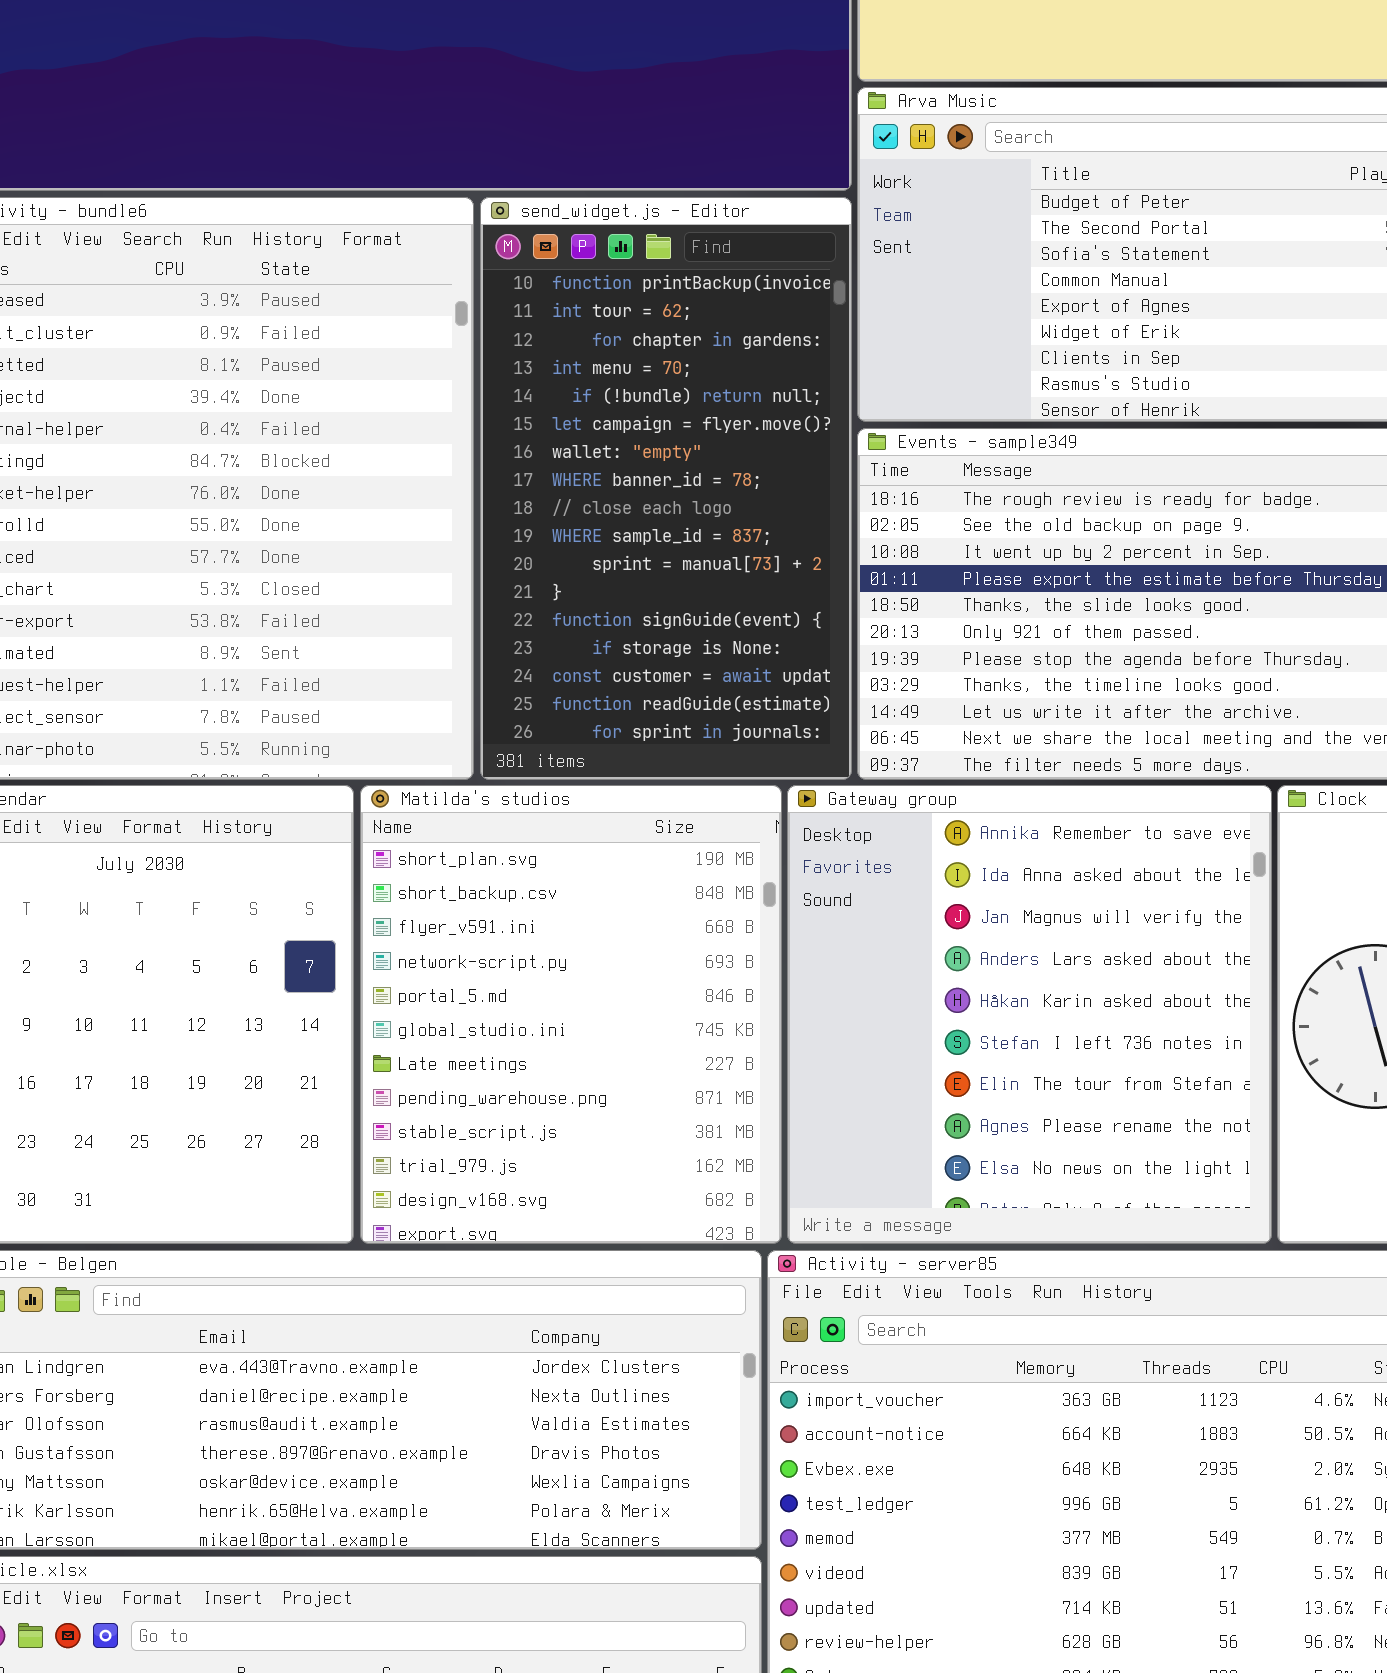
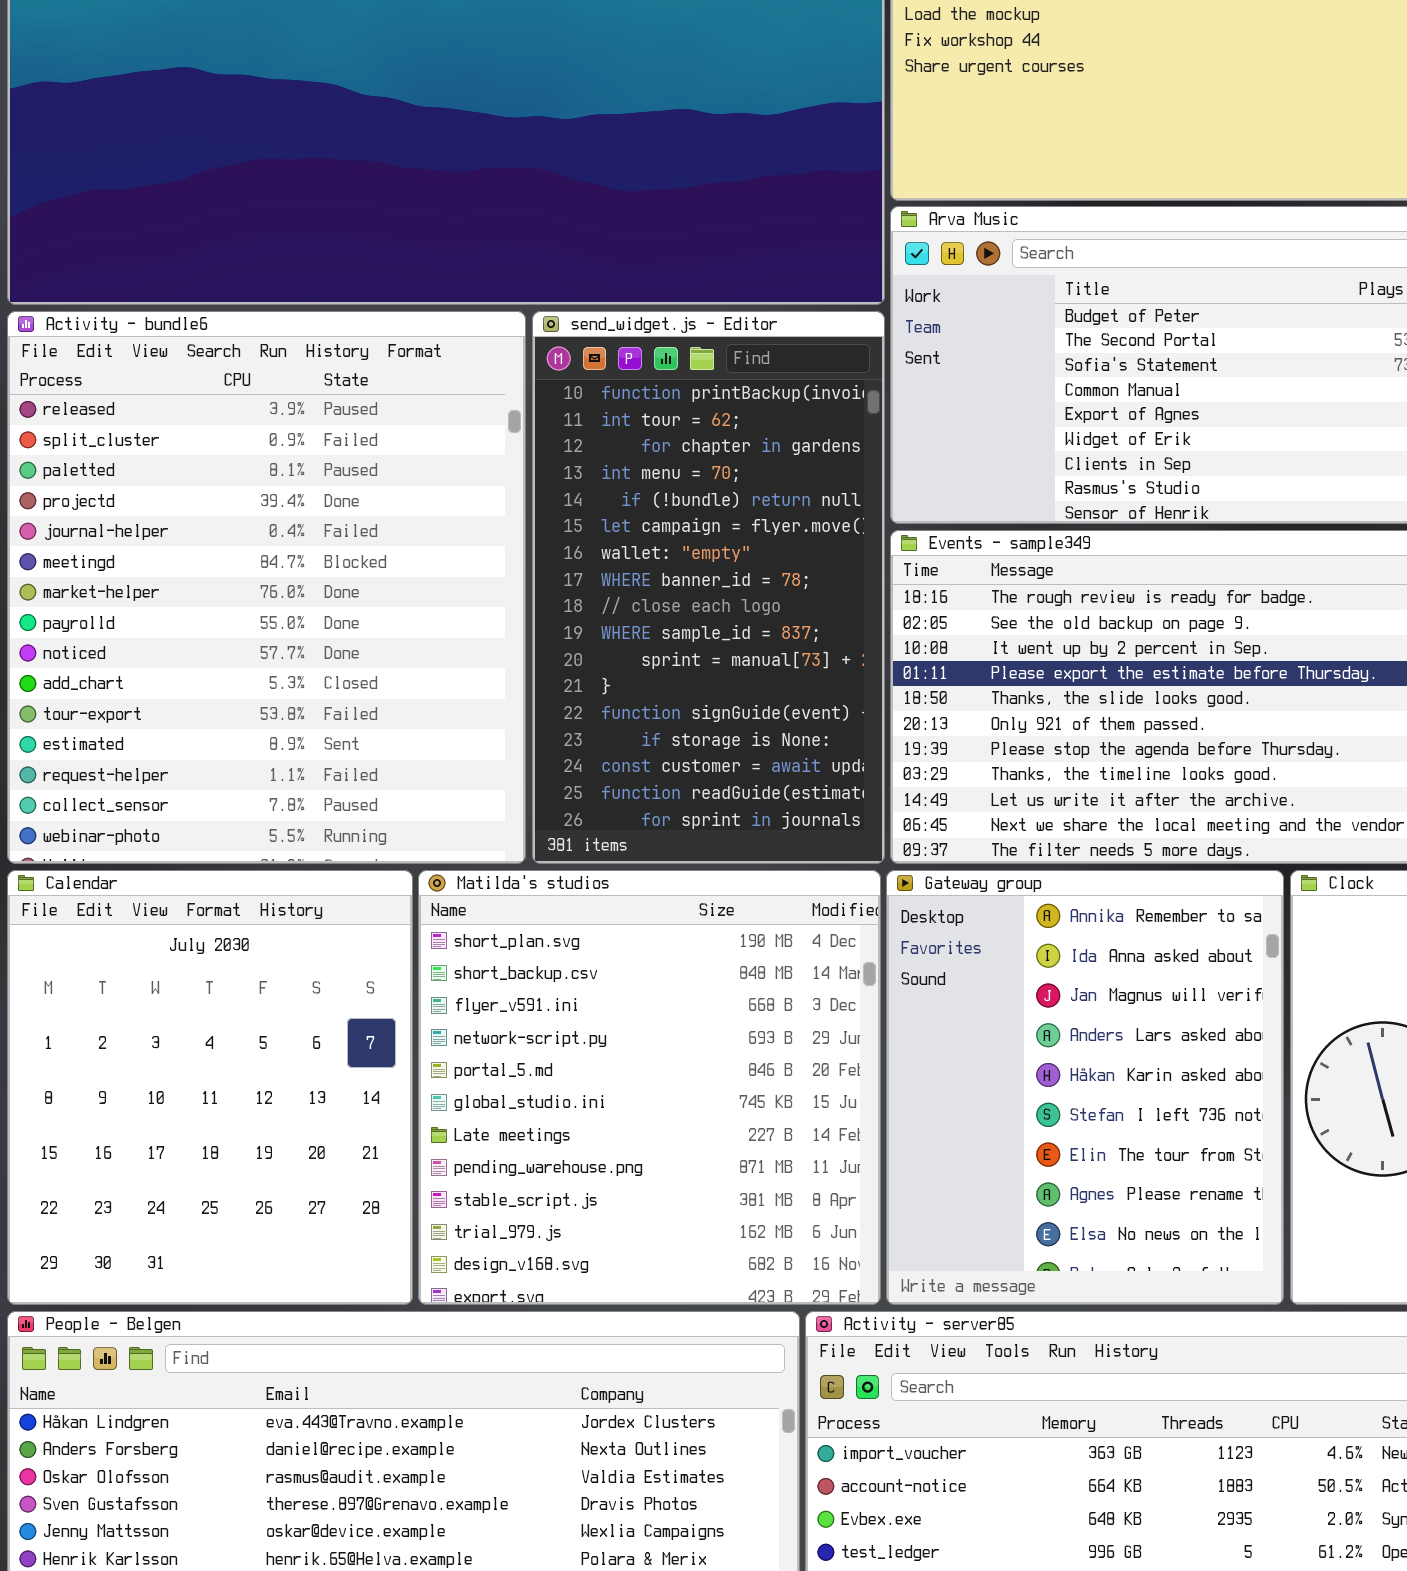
Matilda's studios: [360,785,782,1244] -> [418,870,881,1305], resized
Gateway group: [787,785,1272,1244] -> [886,870,1284,1305], resized

